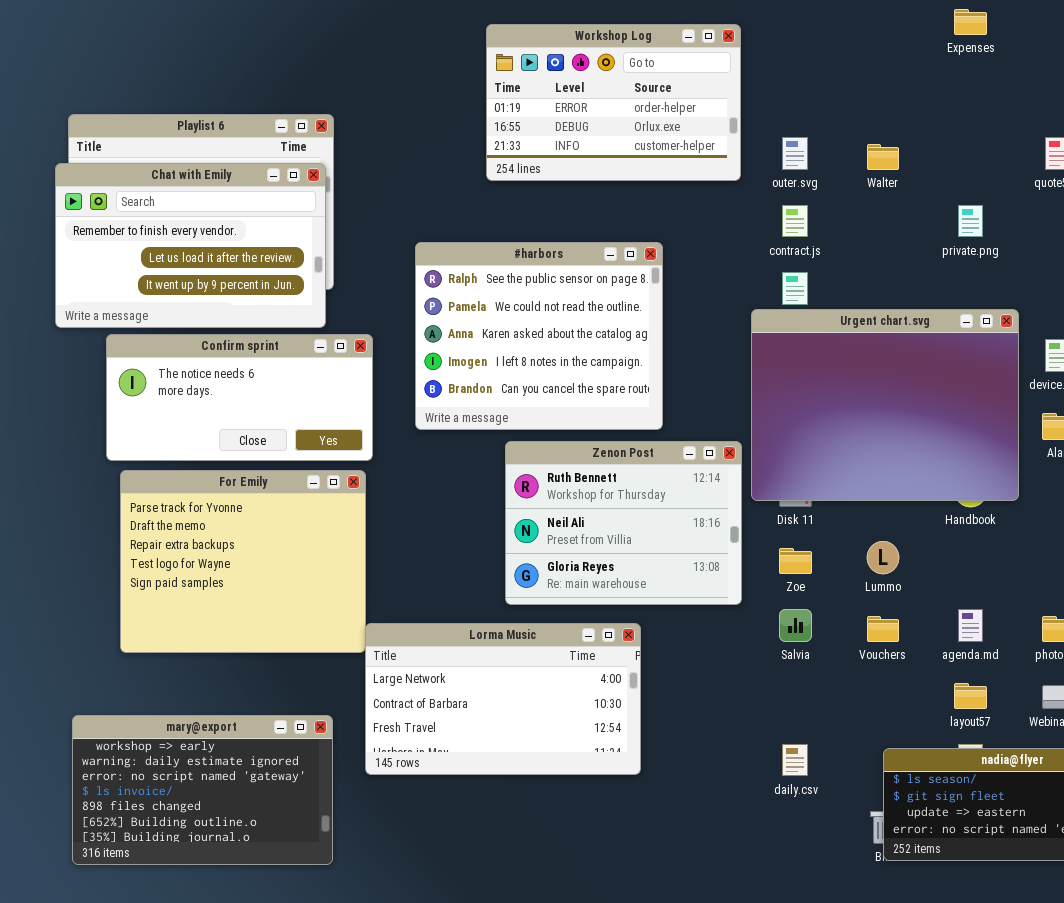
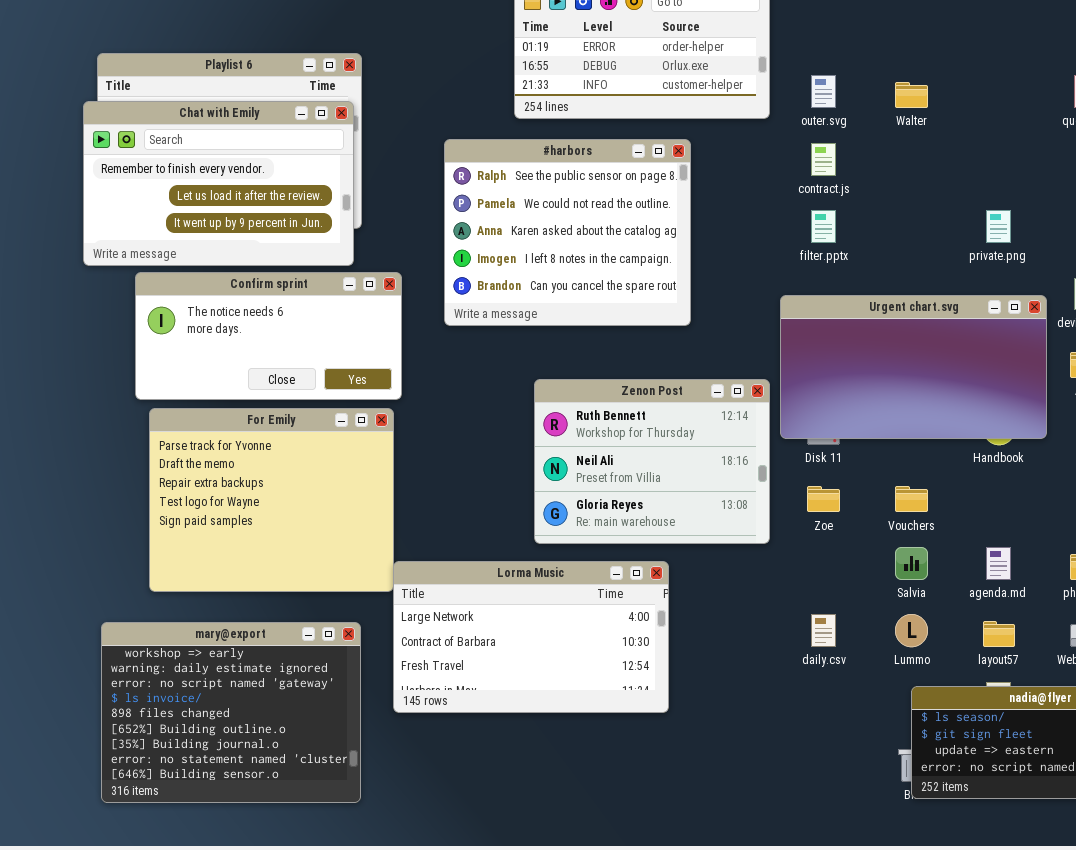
private.png: [958,205,983,237] -> [986,210,1011,243], moved
#harbors: [415,242,663,430] -> [444,139,691,326], moved
Urgent chart.svg: [751,309,1019,501] -> [780,295,1047,439], resized
Lummo: [867,541,899,574] -> [895,614,928,647], moved
Salvia: [779,609,812,642] -> [895,547,928,580], moved
Vouchers: [867,616,899,642] -> [895,486,928,512], moved
mary@export: [72,715,333,865] -> [101,622,361,803], resized
daily.csv: [782,744,808,776] -> [811,614,836,647], moved

